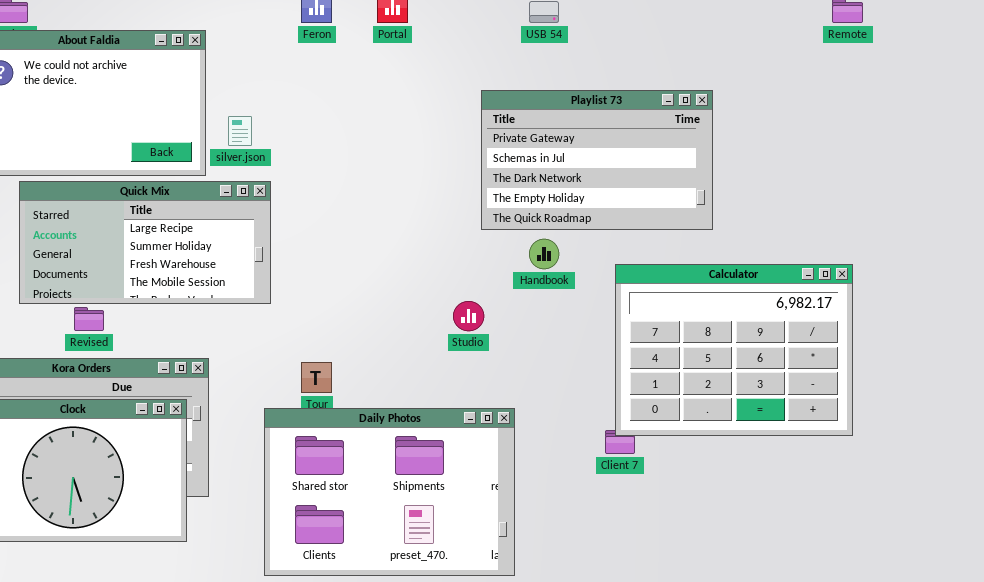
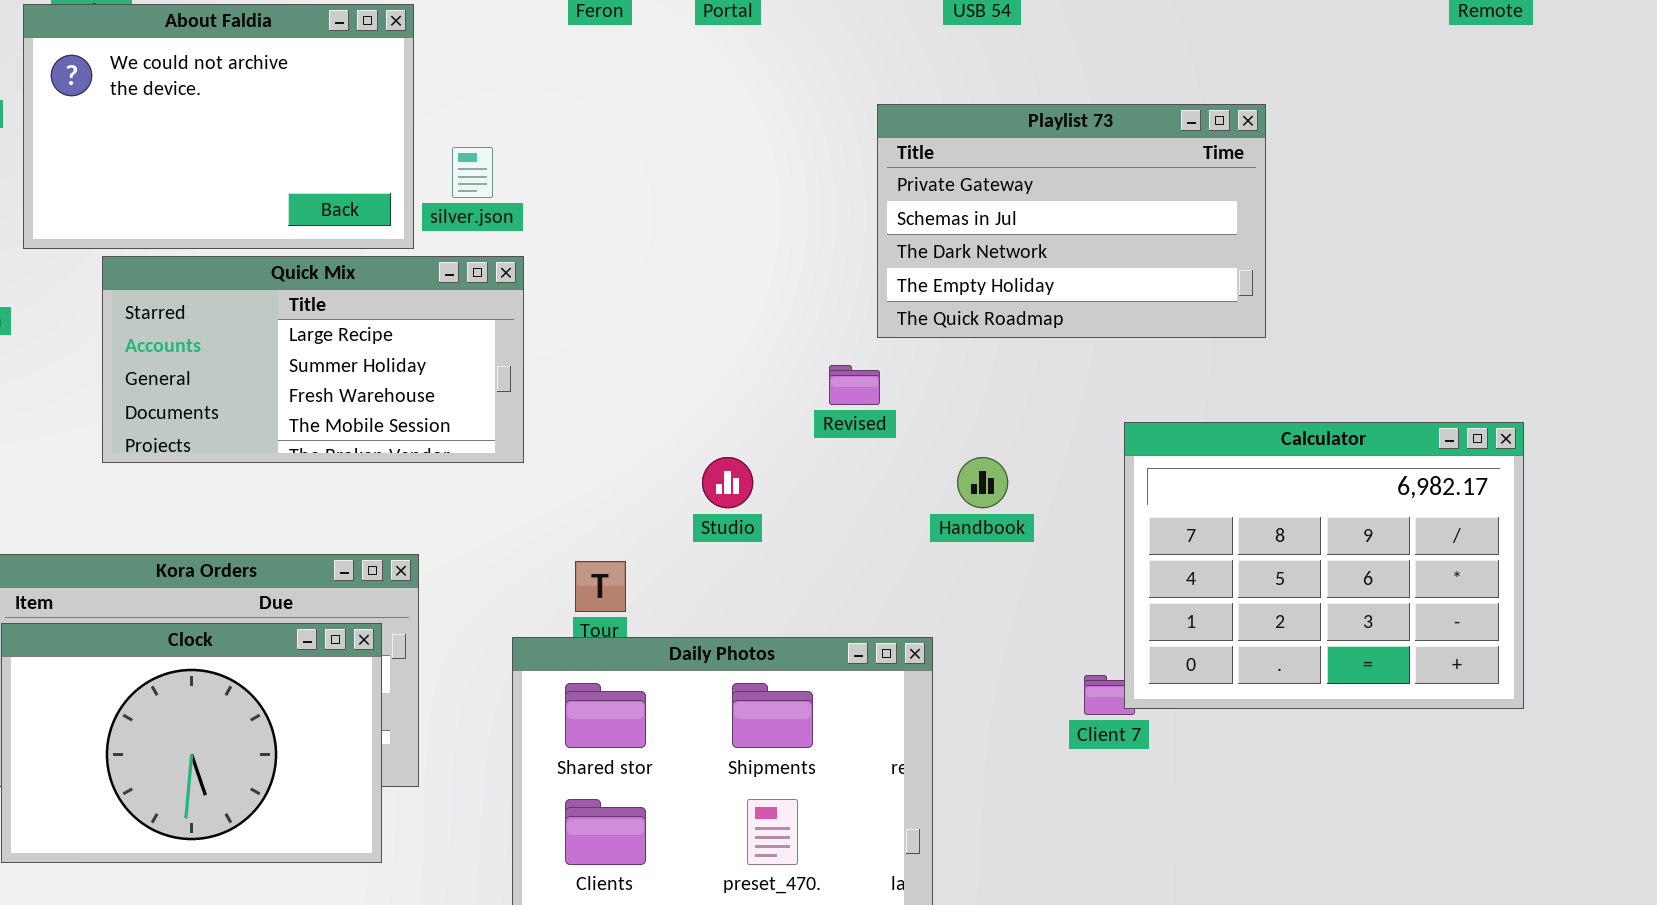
Handbook: [529,239,559,269] -> [957,457,1008,508], moved
Calculator: [615,264,853,436] -> [1124,422,1524,709], moved
Studio: [453,301,484,331] -> [702,457,753,508], moved
Revised: [74,307,104,331] -> [829,365,880,405], moved

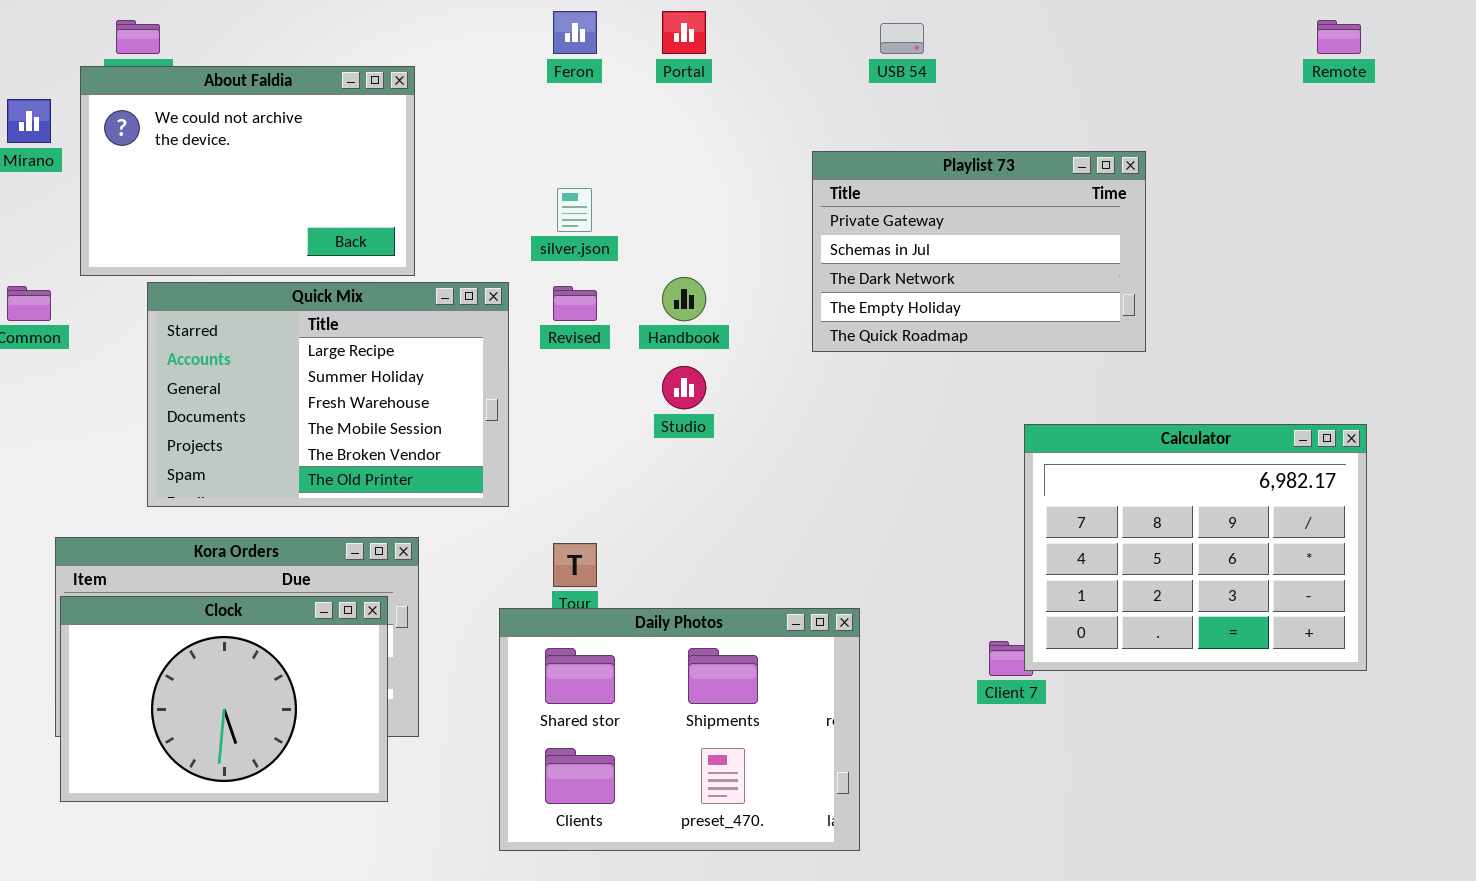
silver.json: [452,147,493,198] -> [557,188,592,232], moved
Quick Mix: [102,256,524,463] -> [147,282,509,507], resized
Revised: [829,365,880,405] -> [553,286,597,321], moved
Studio: [702,457,753,508] -> [662,366,706,409], moved
Handbook: [957,457,1008,508] -> [662,277,706,321], moved

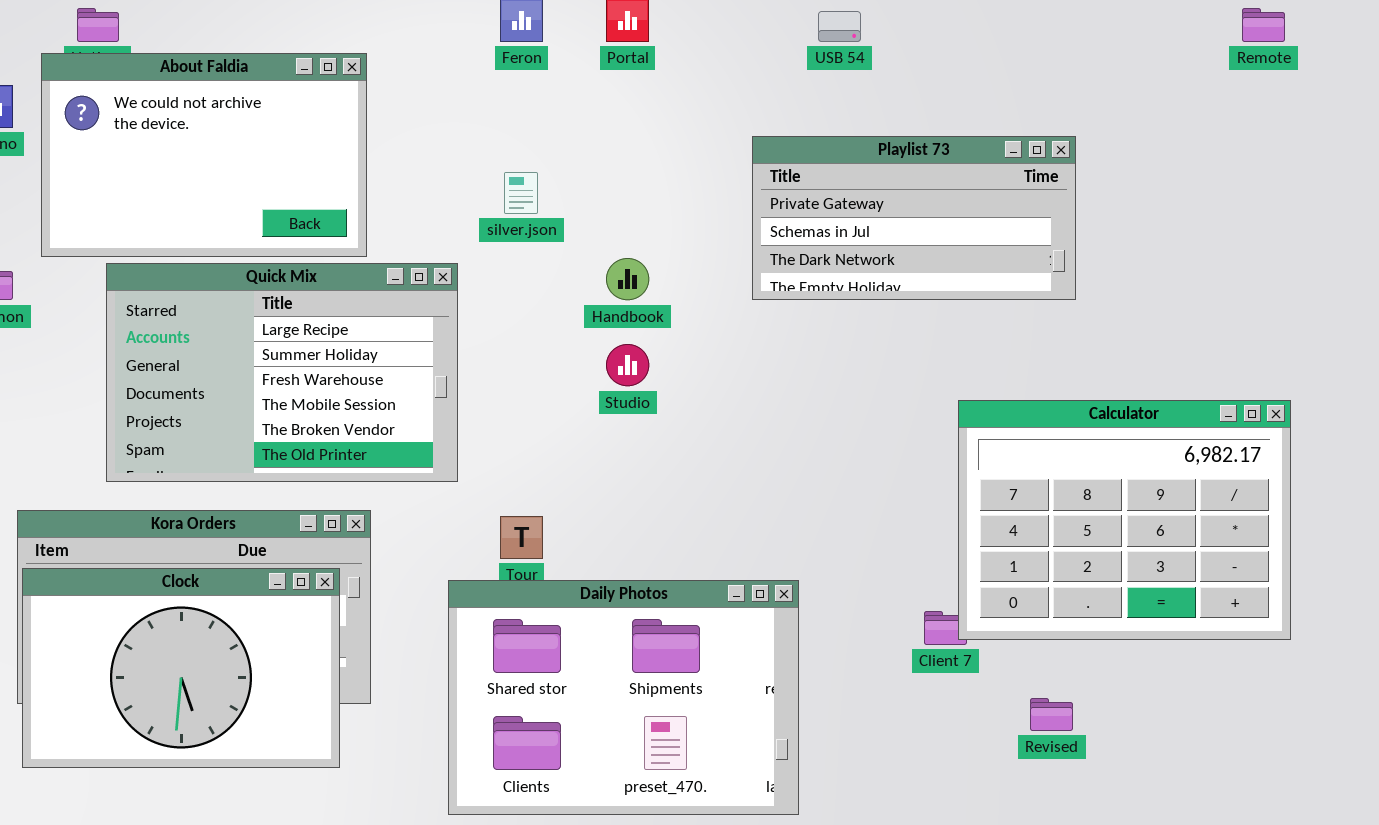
Playlist 73: [812,151,1146,352] -> [752,136,1076,300], resized
Revised: [553,286,597,321] -> [1030,698,1073,731], moved

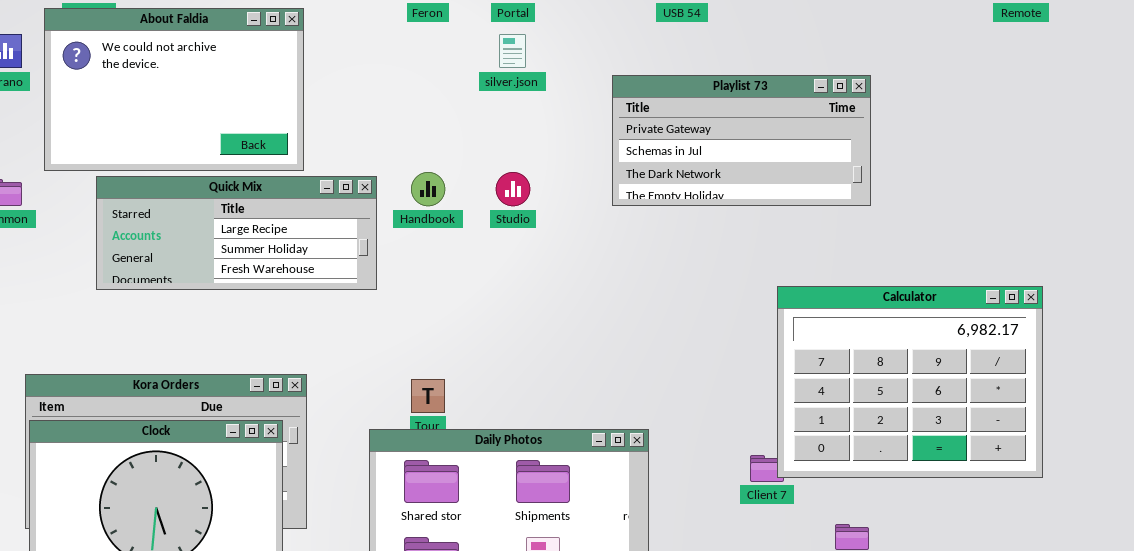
silver.json: [504,172,538,214] -> [499,34,526,68], moved
Handbook: [606,258,649,300] -> [411,172,445,206], moved
Quick Mix: [106,263,458,482] -> [96,176,377,290], resized
Studio: [606,344,649,386] -> [496,172,530,206], moved

